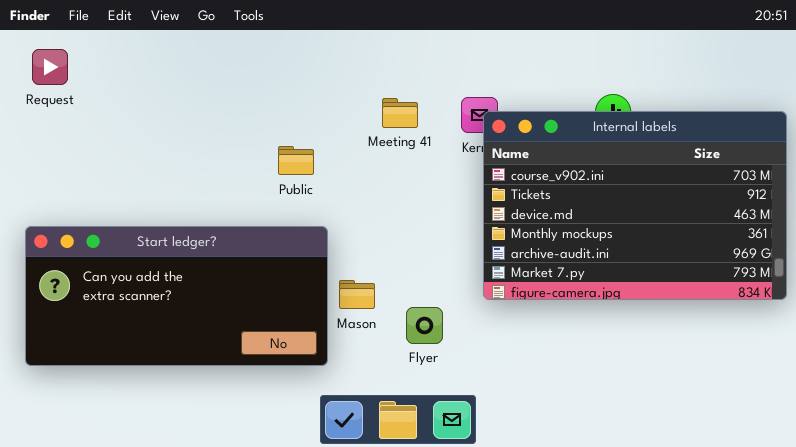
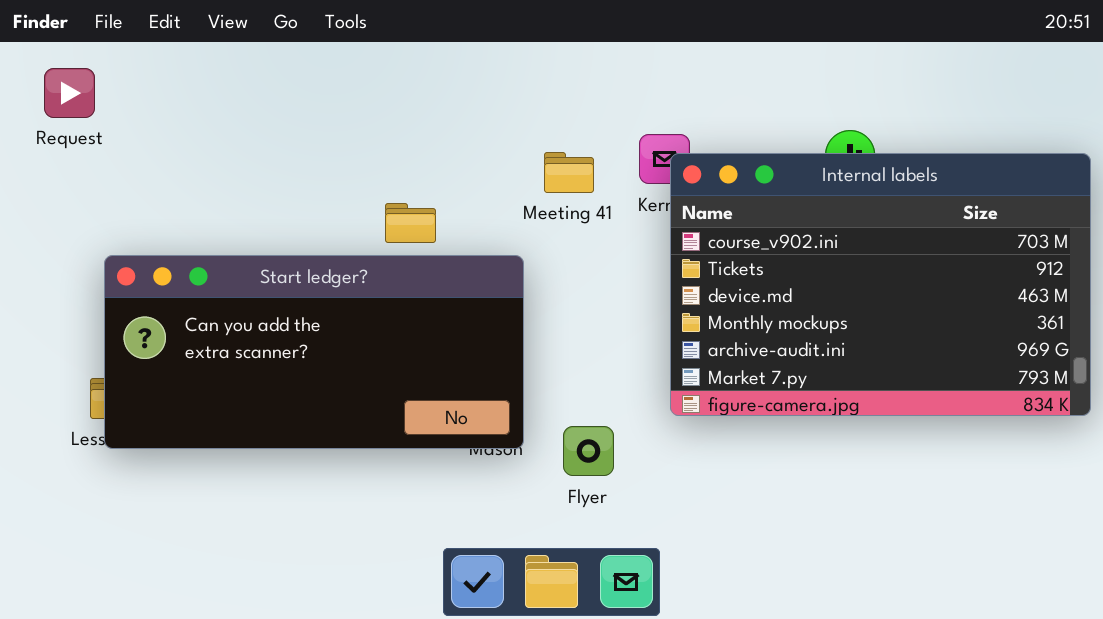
Meeting 41: [382,98,418,128] -> [544,152,594,193], moved
Start ledger?: [25,226,328,366] -> [104,255,524,449], moved

